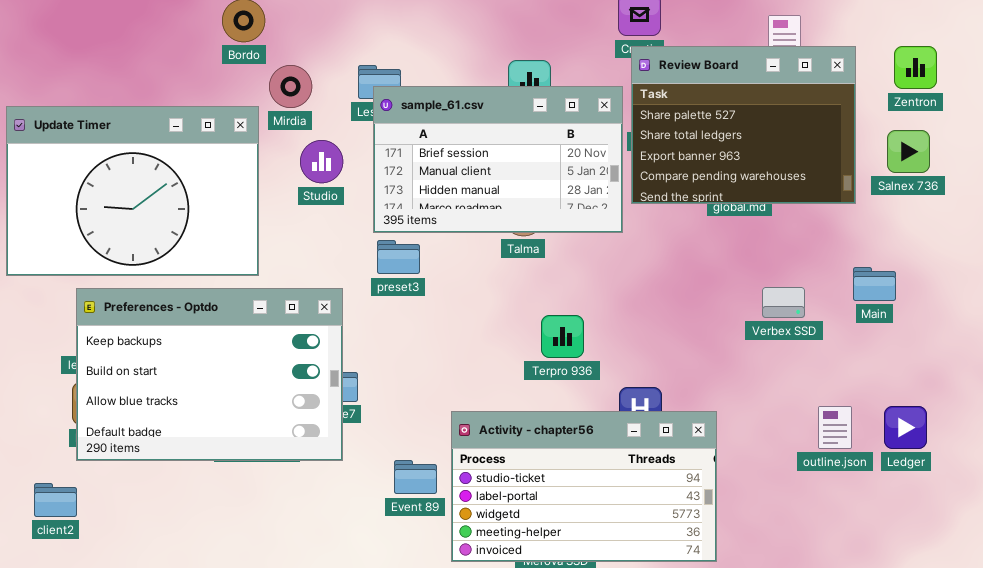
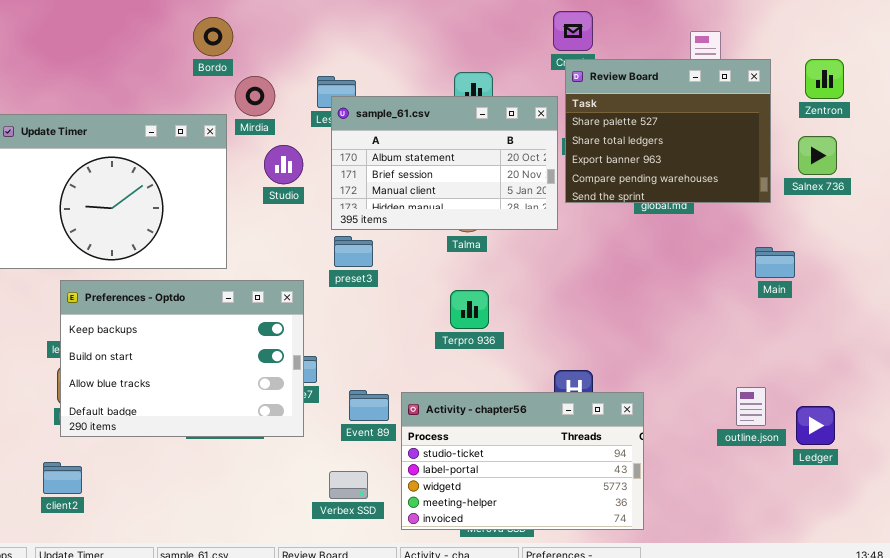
sample_61.csv: [373,86,623,233] -> [331,96,558,230], scrolled up 1 row
Main: [853,267,896,301] -> [755,247,795,278], moved
Verbex SSD: [762,287,805,318] -> [329,471,368,499], moved
Terpro 936: [541,315,584,358] -> [450,290,489,329], moved
Ledger: [884,406,927,449] -> [796,406,835,445], moved
Event 89: [394,460,437,494] -> [349,390,389,421], moved
client2: [34,483,77,517] -> [43,462,82,494], moved

